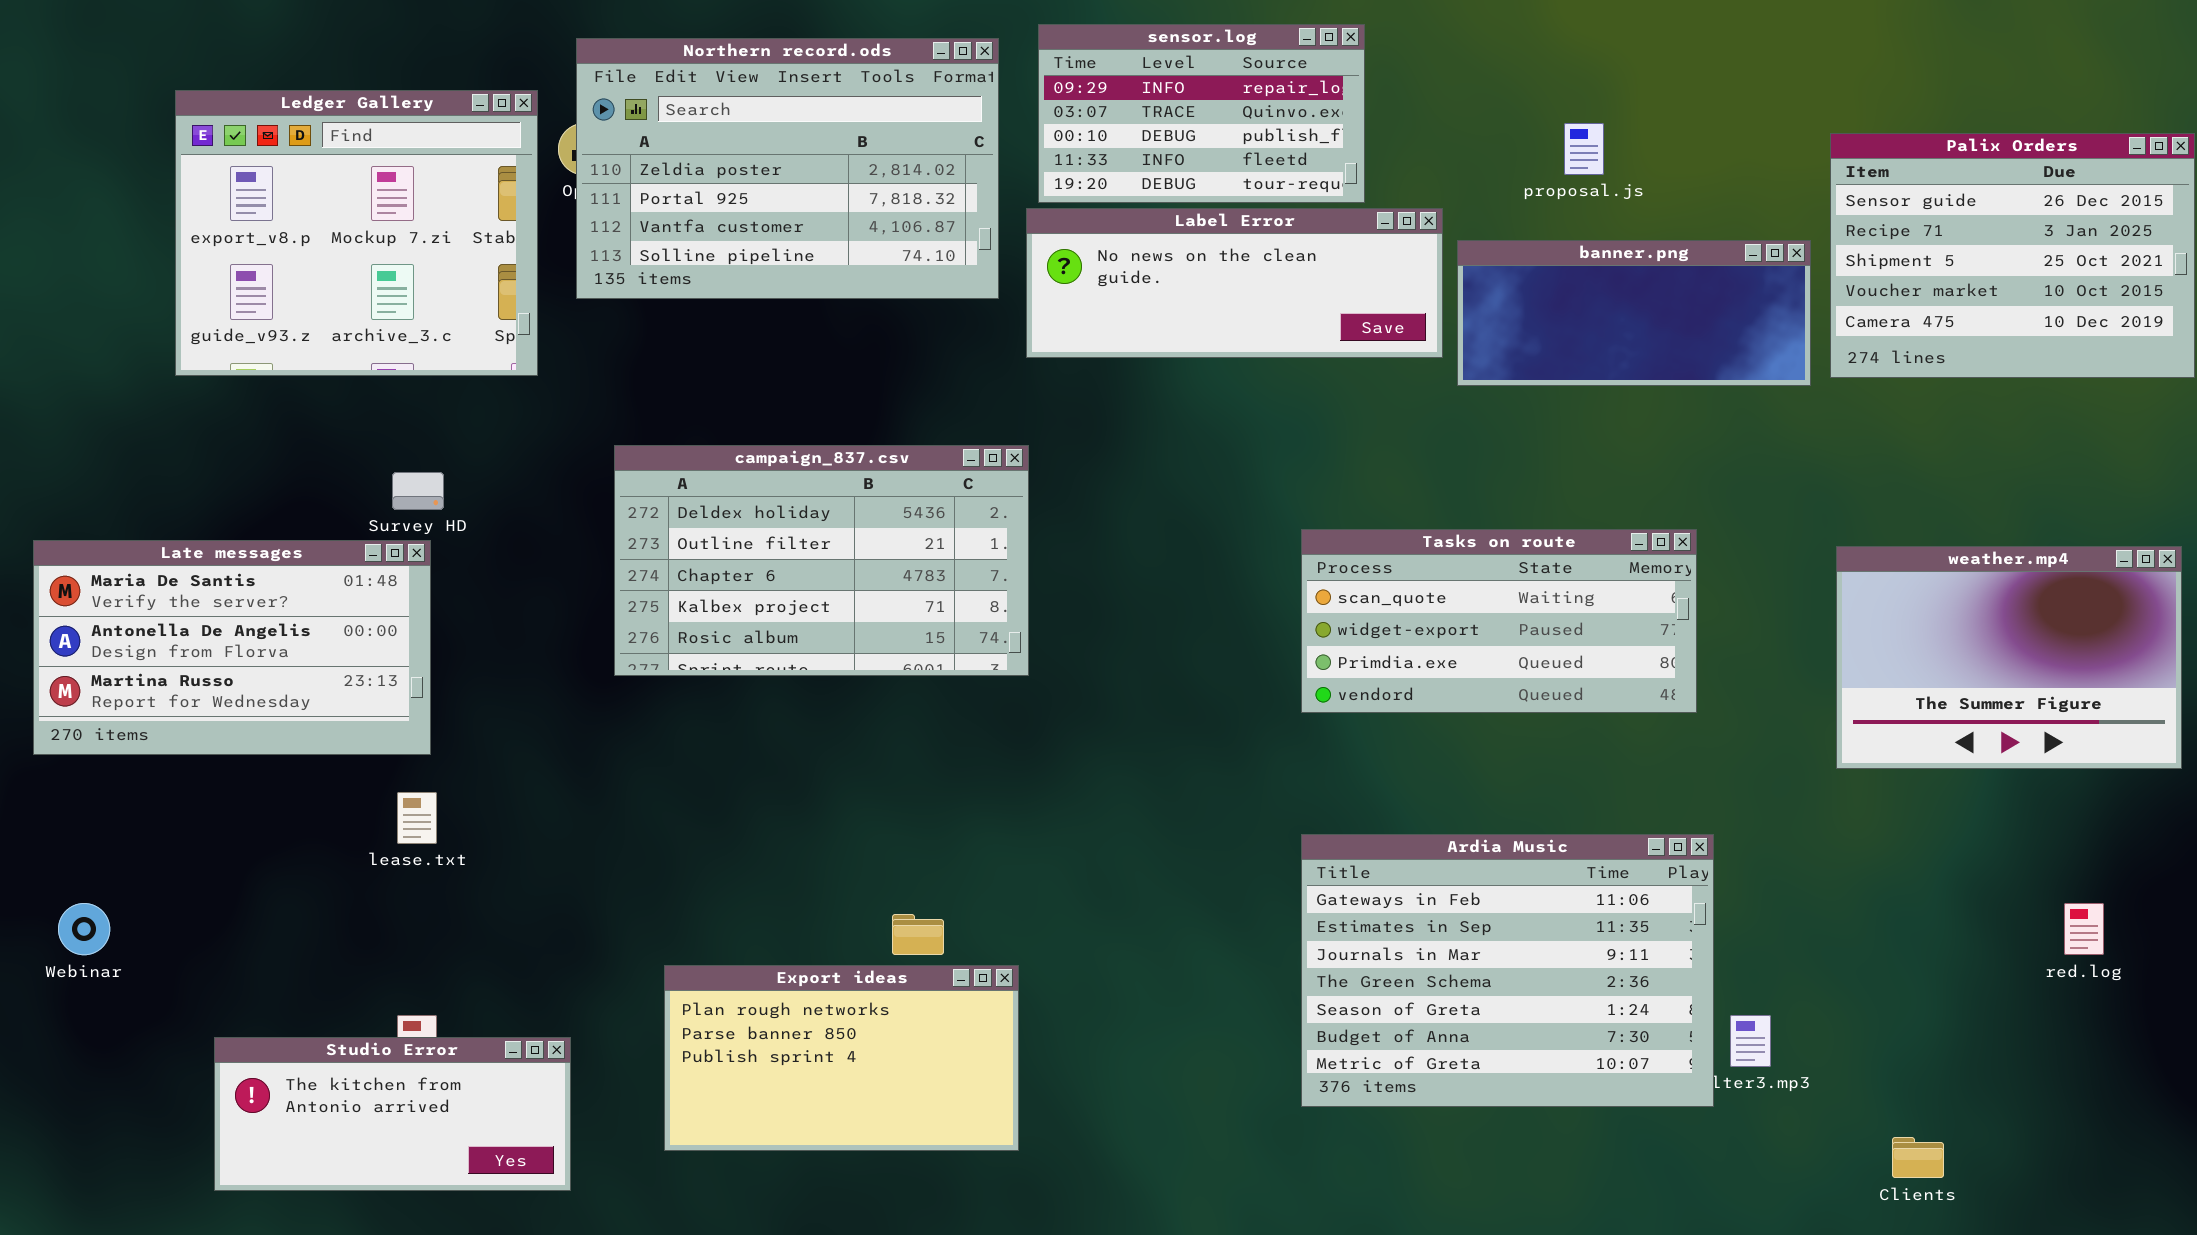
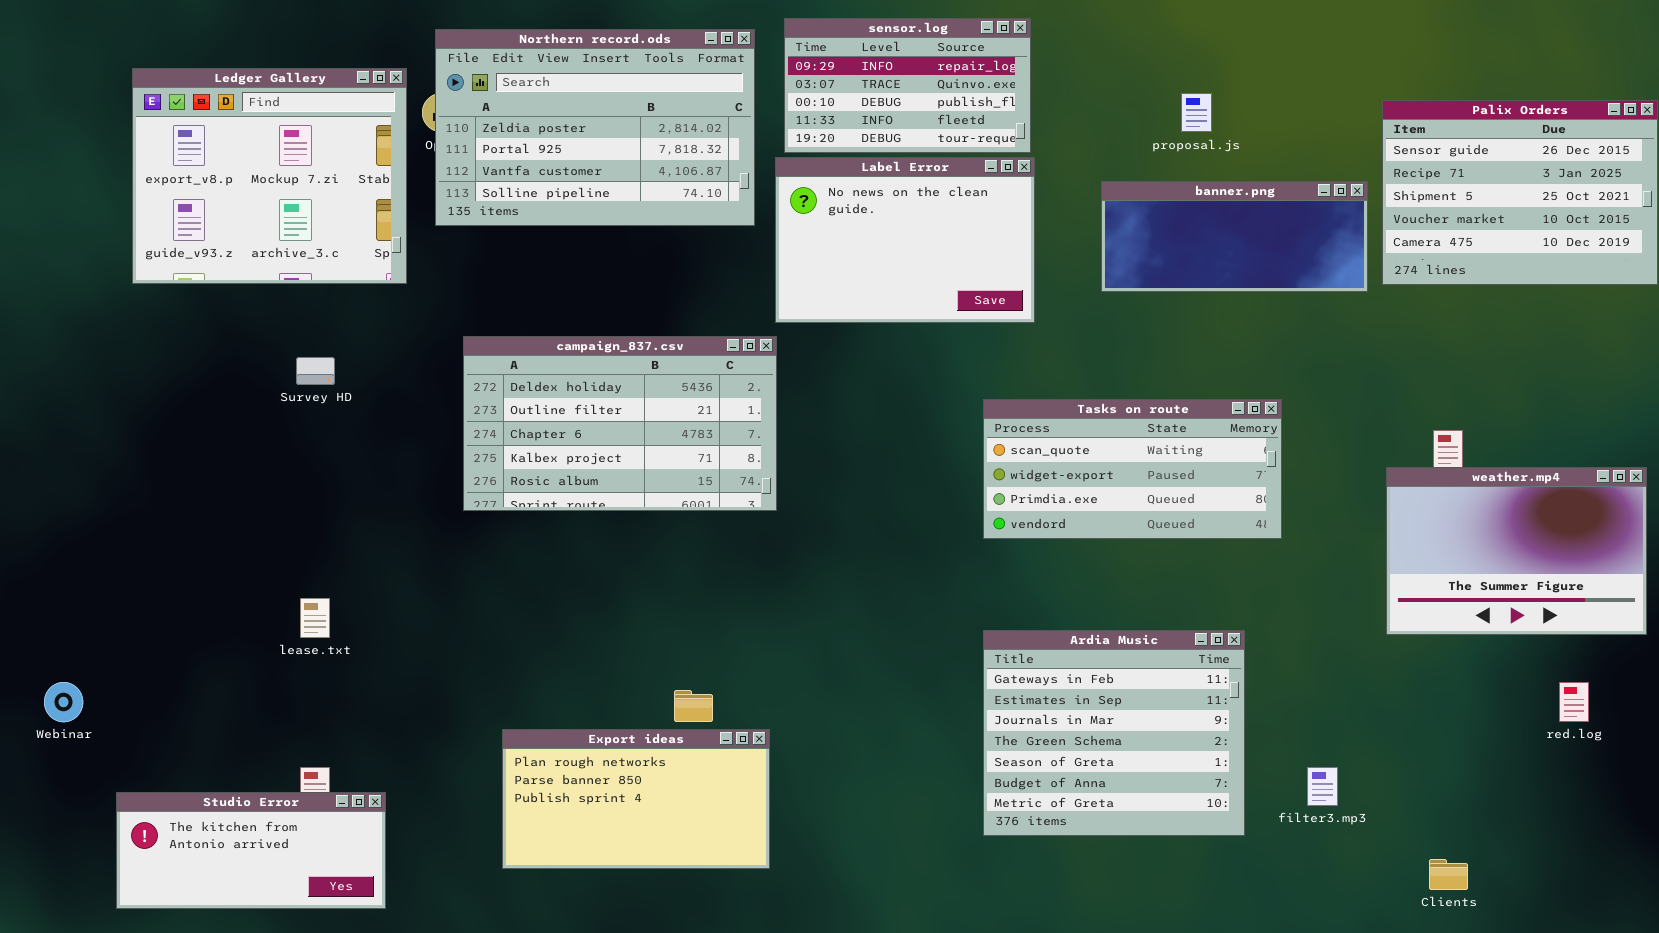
Label Error: [1026,208,1443,358] -> [775,157,1035,323], resized
Late messages: [33,540,431,755] -> none, closed
weather.mp4: [1836,546,2182,769] -> [1386,467,1647,635], moved
Ardia Music: [1301,834,1714,1107] -> [983,630,1245,836], resized
Studio Error: [214,1037,571,1191] -> [116,792,386,909], moved

